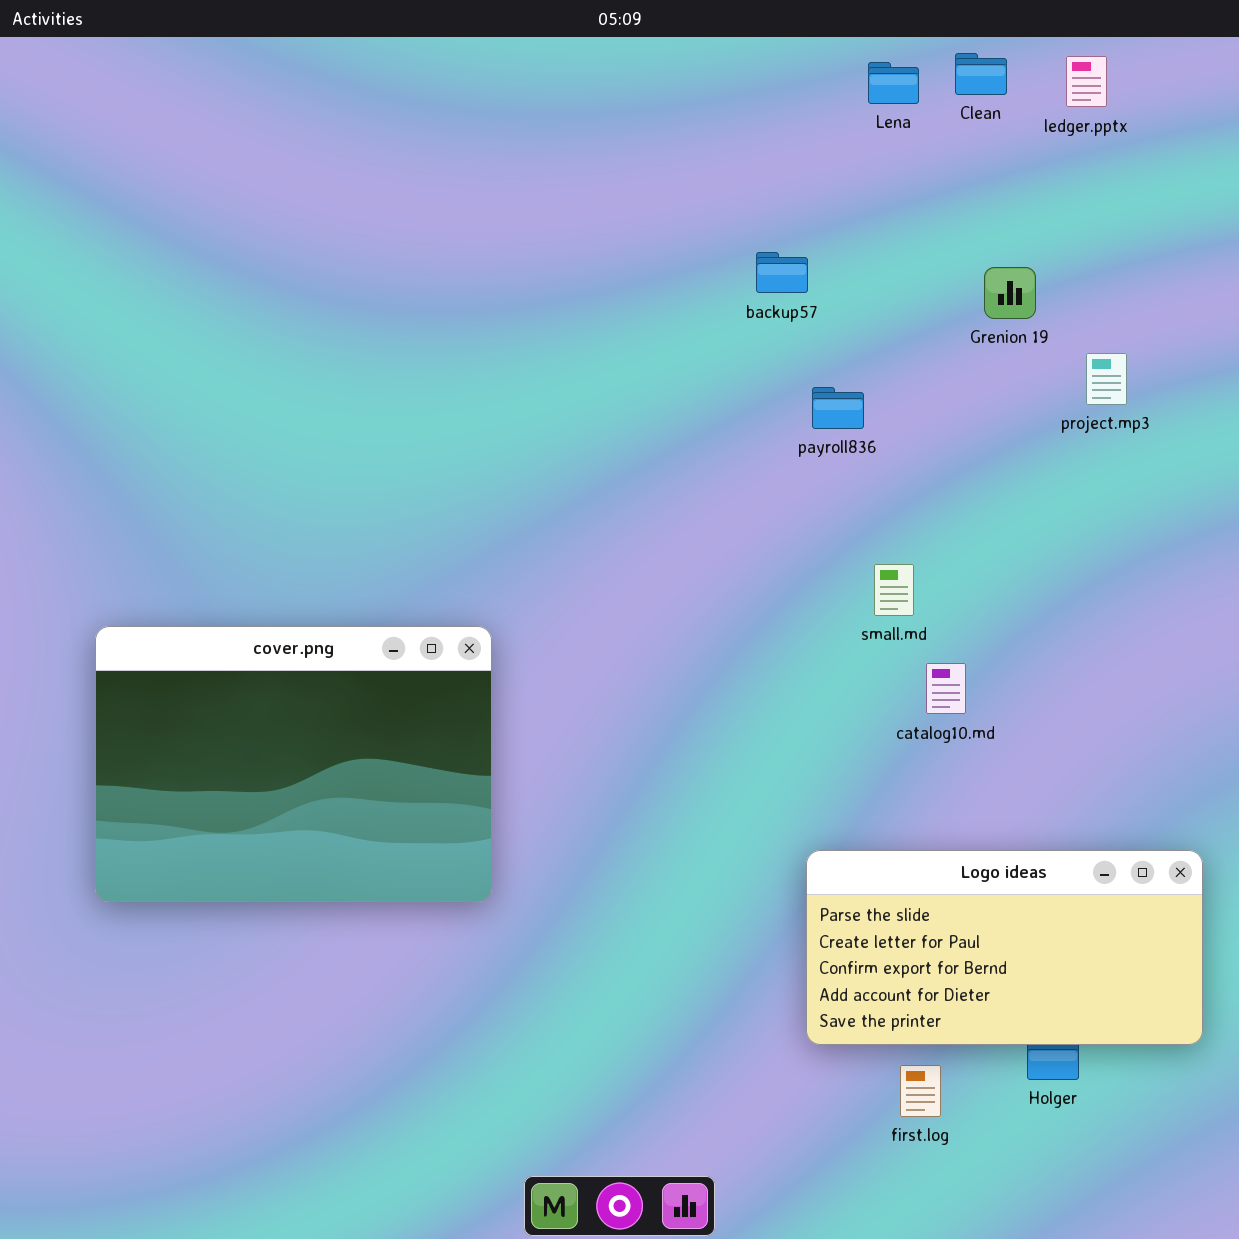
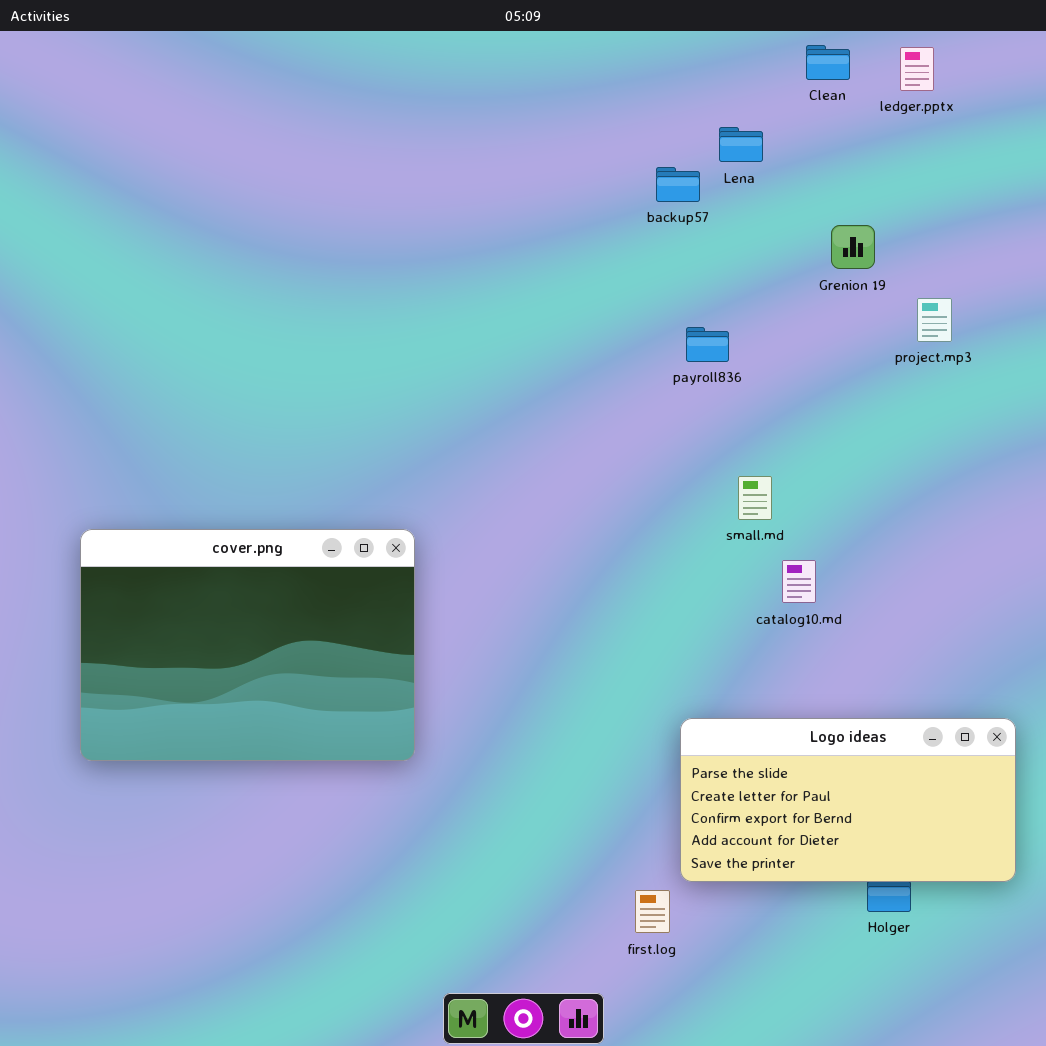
Lena: [868,62,919,104] -> [719,127,763,162], moved
backup57: [756,252,808,293] -> [656,167,700,202], moved
first.log: [900,1065,941,1117] -> [635,890,670,933], moved

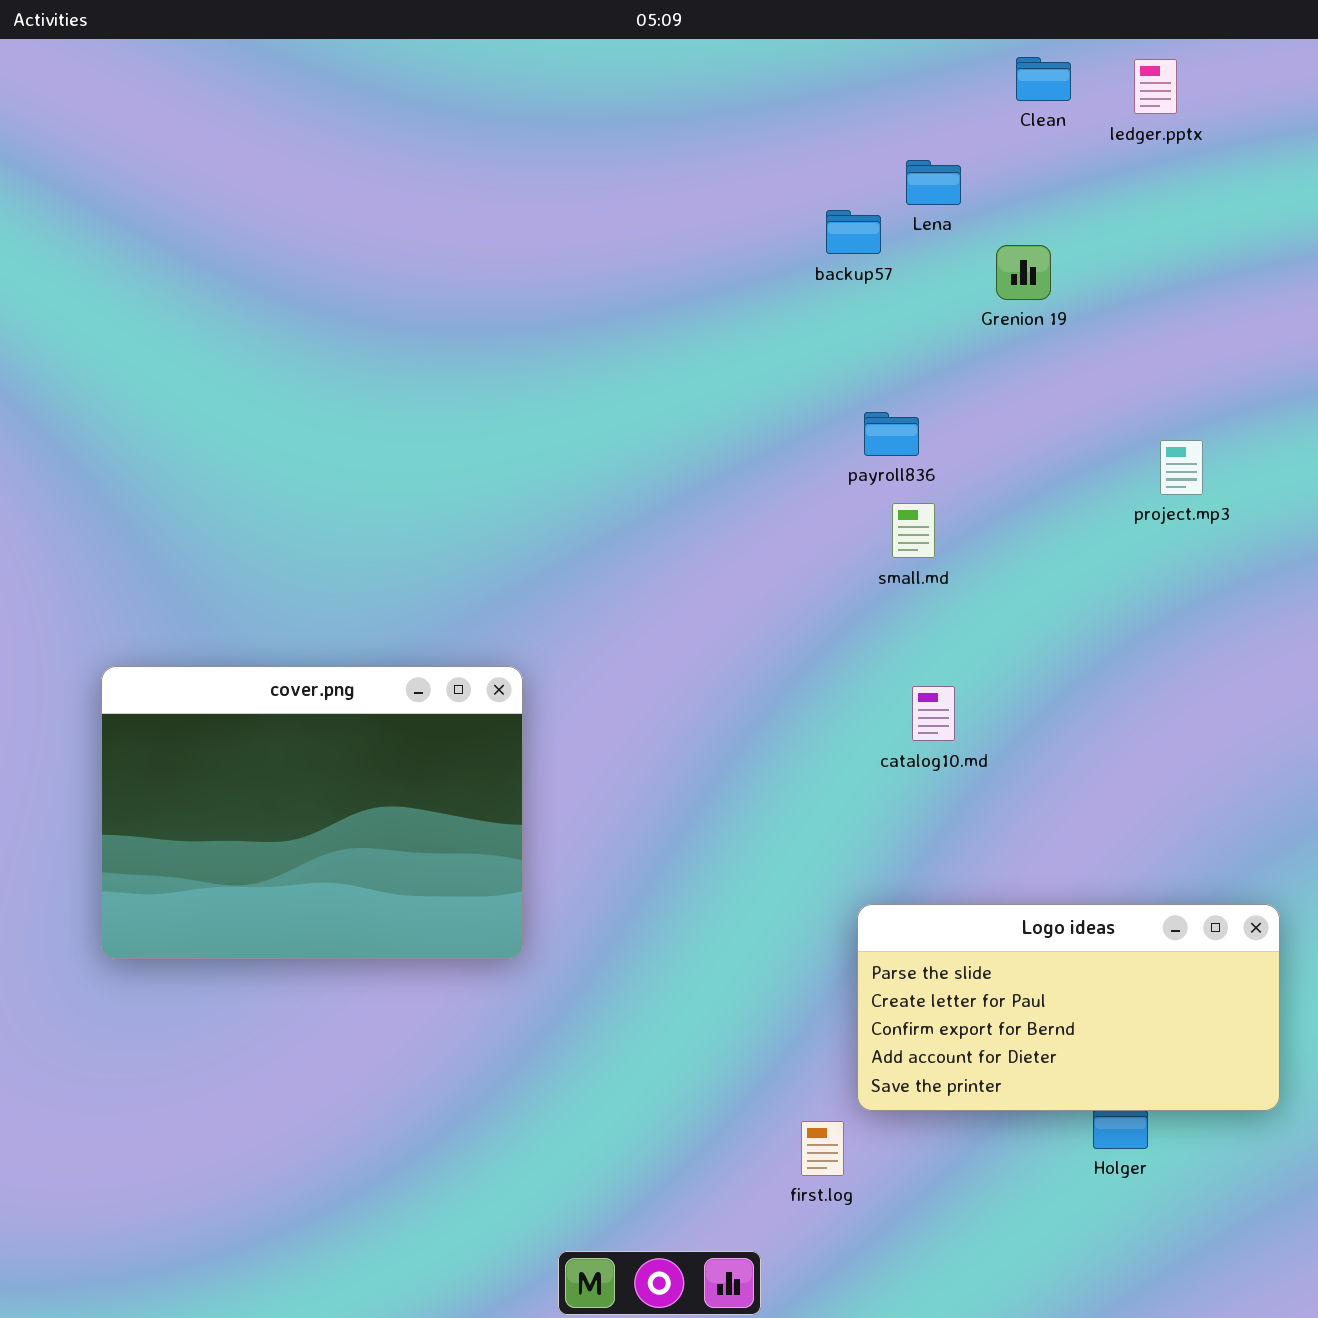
Grenion 19: [831,225,875,269] -> [996,245,1051,300], moved
project.mp3: [917,298,952,342] -> [1160,440,1203,495], moved
small.md: [738,476,772,520] -> [892,503,935,558], moved
catalog10.md: [782,560,816,603] -> [912,686,955,741], moved

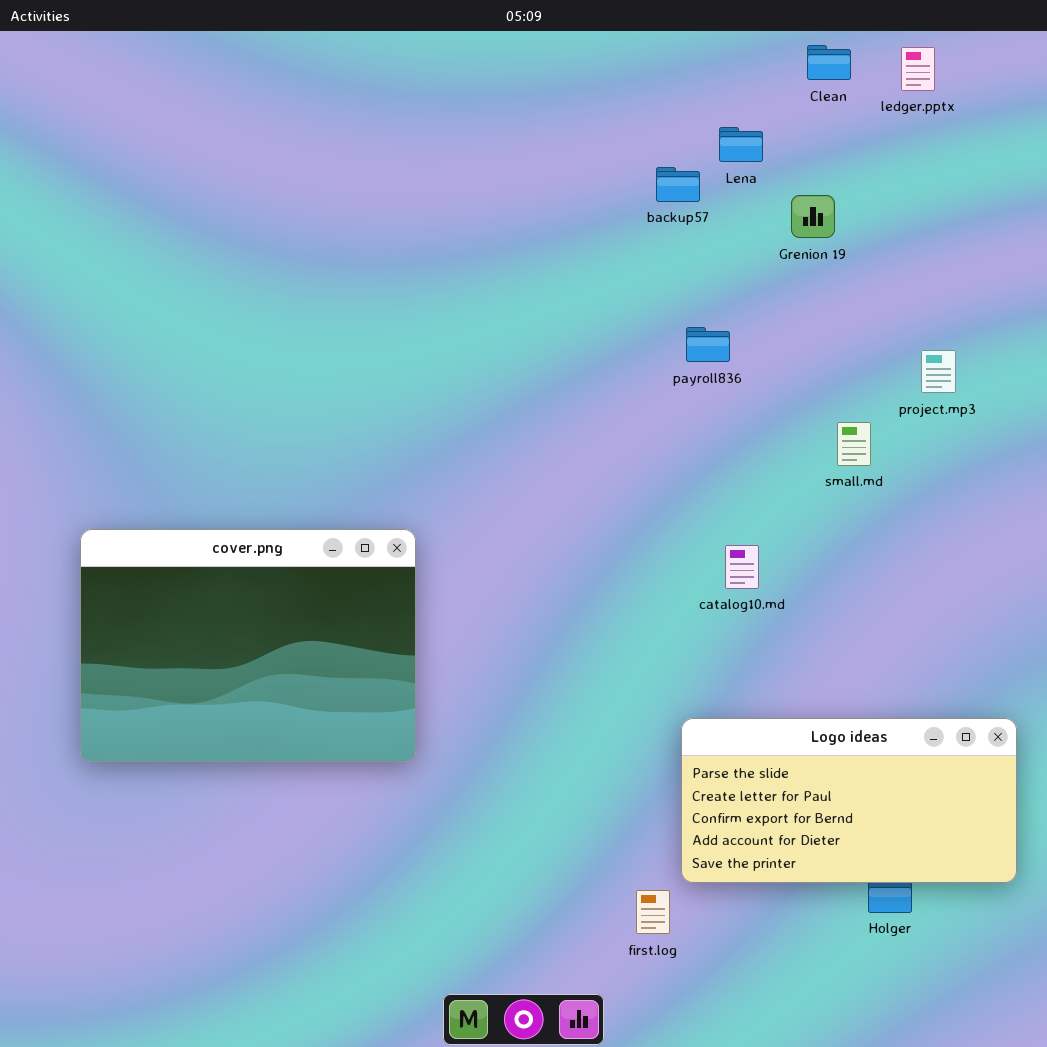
small.md: [892,503,935,558] -> [837,422,871,466], moved

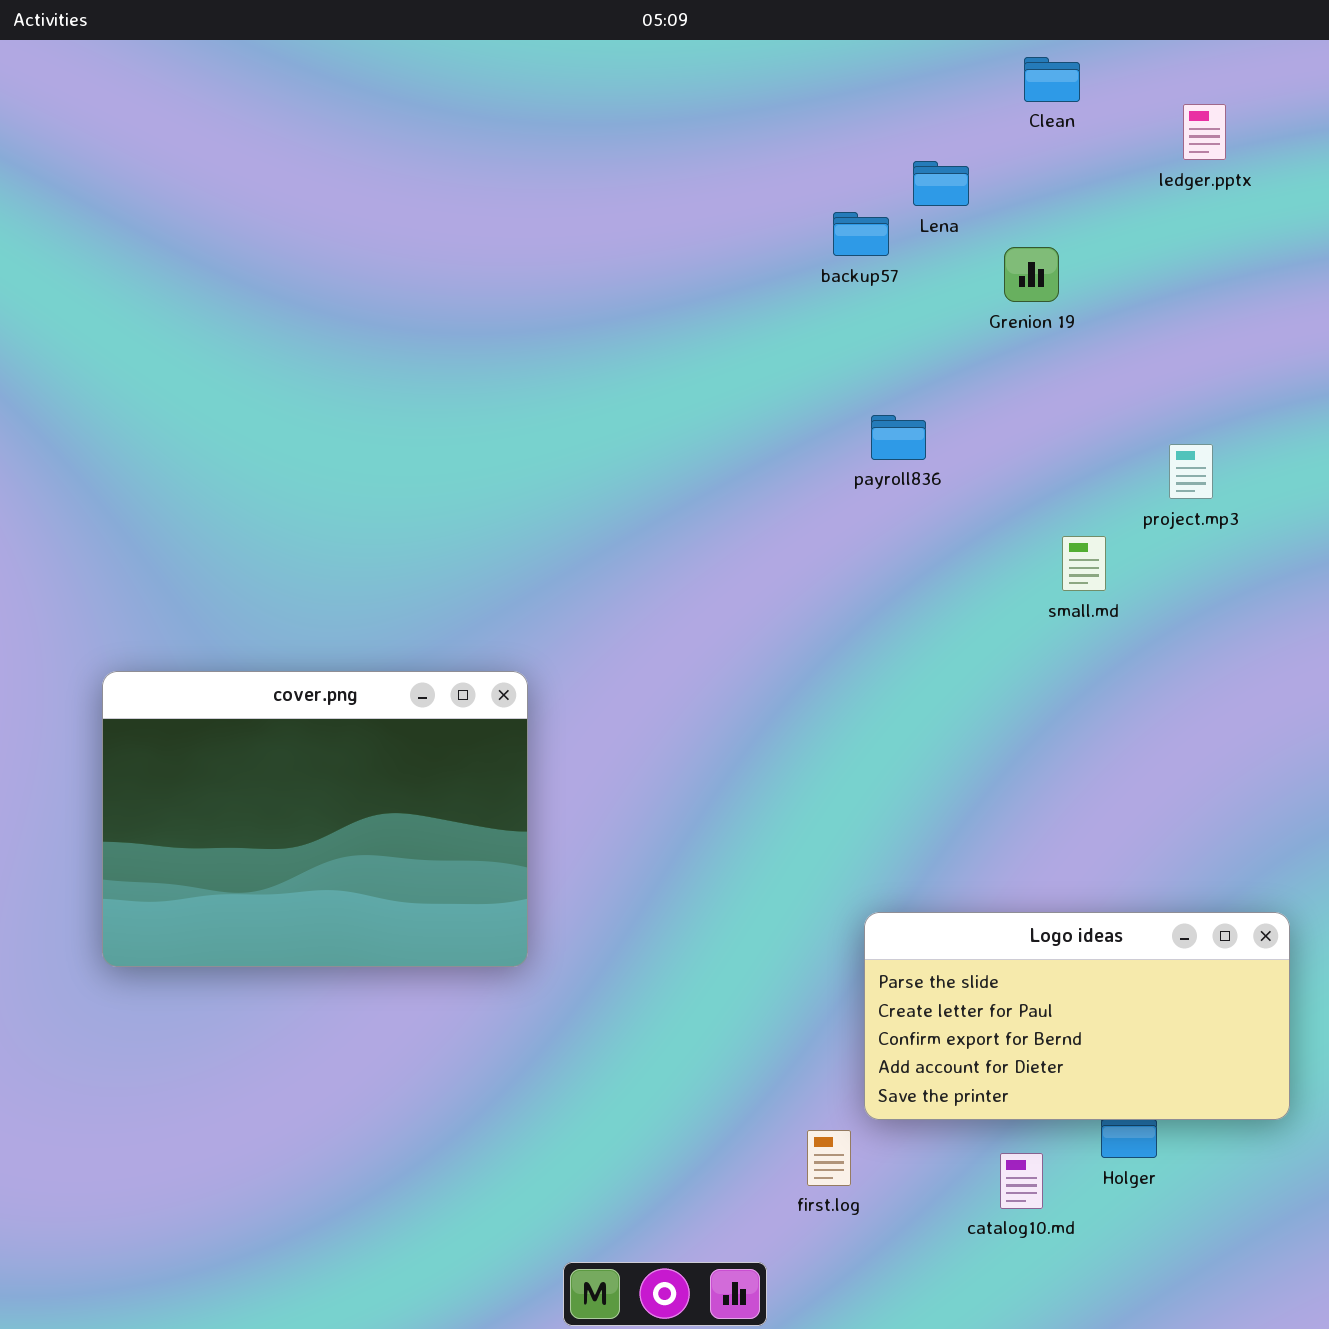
ledger.pptx: [901,47,935,91] -> [1183,104,1226,160], moved
catalog10.md: [725,545,759,589] -> [1000,1153,1043,1209], moved

